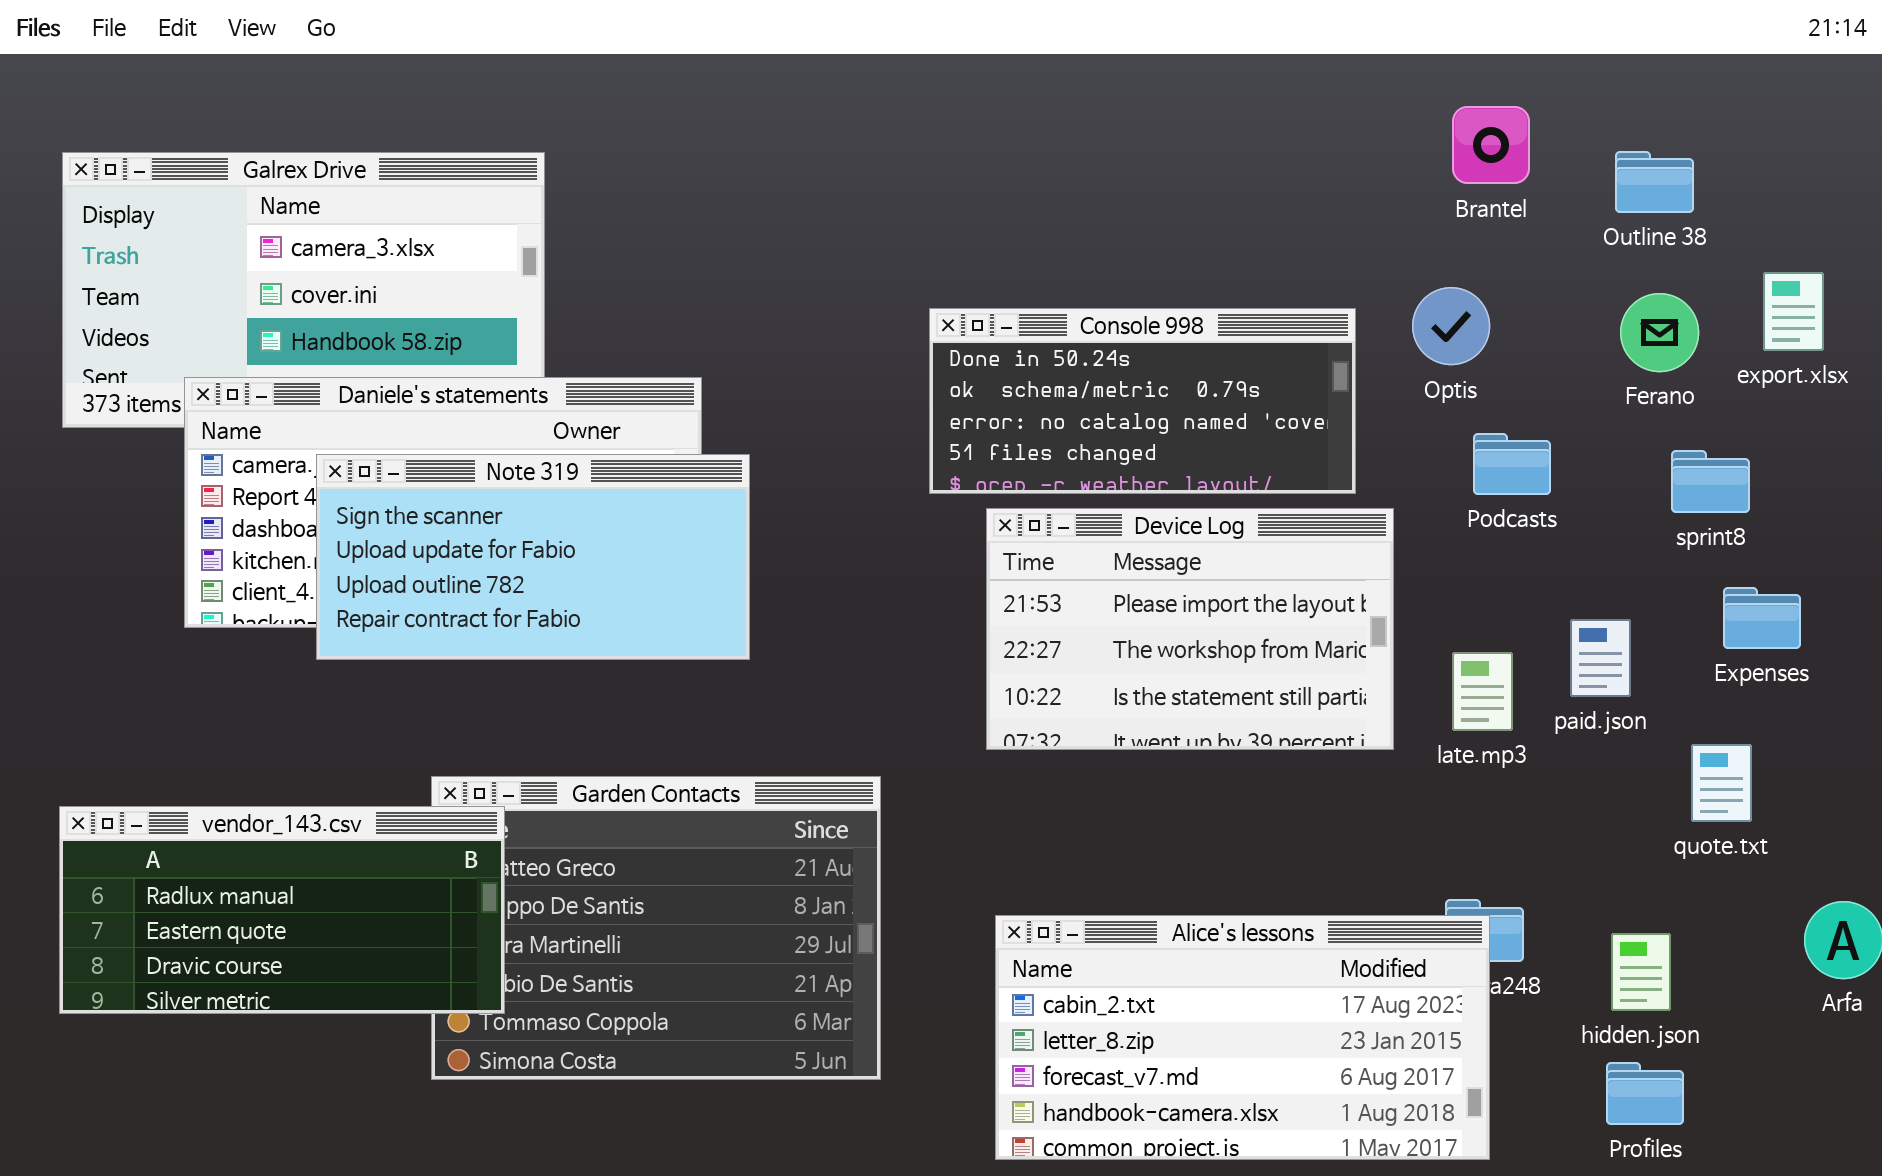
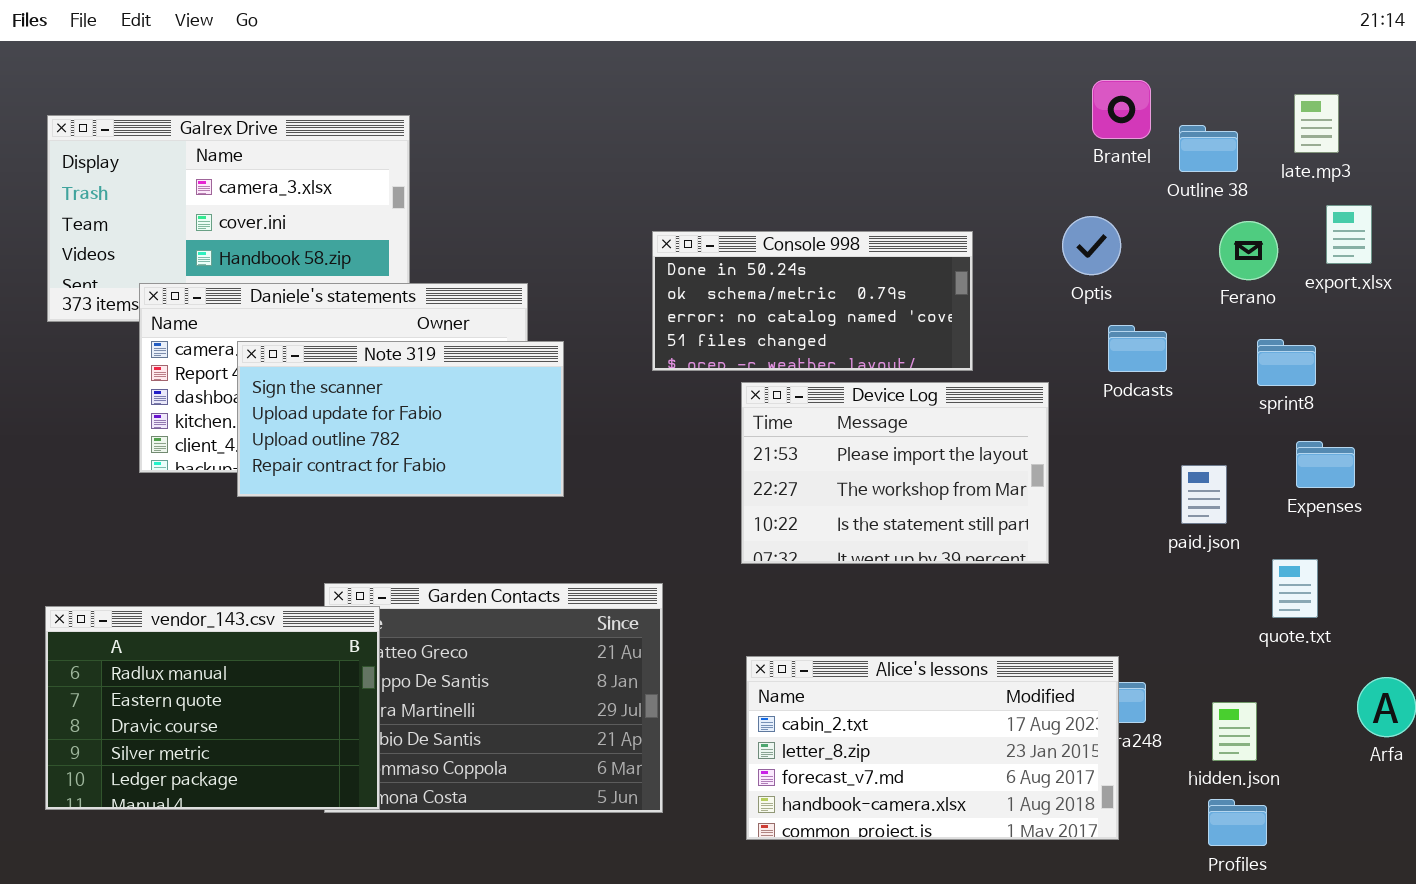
Outline 38: [1615,151,1694,213] -> [1179,125,1238,172], moved
Console 998: [929,308,1356,494] -> [652,231,973,371], moved
late.mp3: [1452,652,1513,731] -> [1294,94,1339,153], moved
vendor_143.csv: [59,806,505,1014] -> [45,606,380,810], resized
Alice's lessons: [995,915,1490,1160] -> [746,656,1119,840], moved

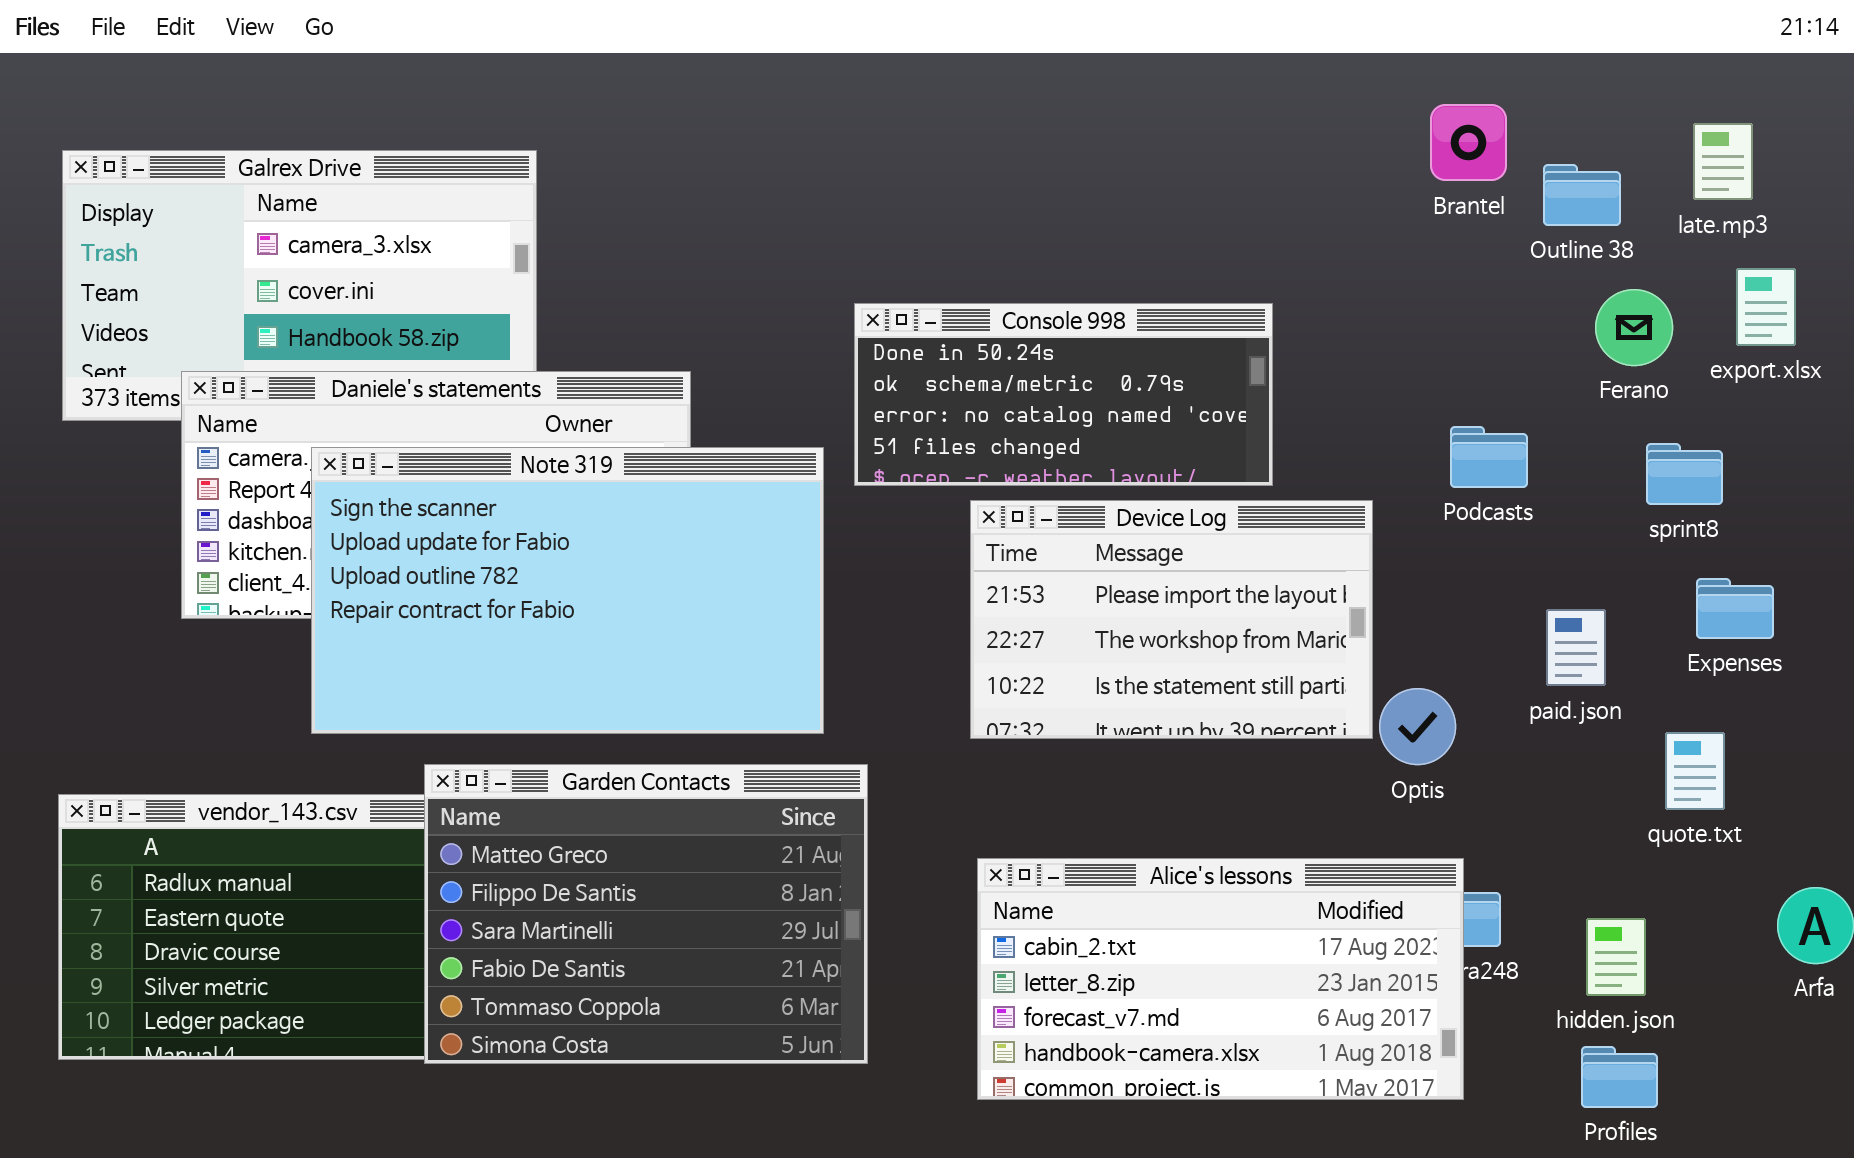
Optis: [1062,216,1121,275] -> [1379,688,1456,765], moved
Note 319: [237,341,564,497] -> [311,447,824,734], resized
Garden Contacts: [324,583,663,813] -> [424,764,868,1064], raised

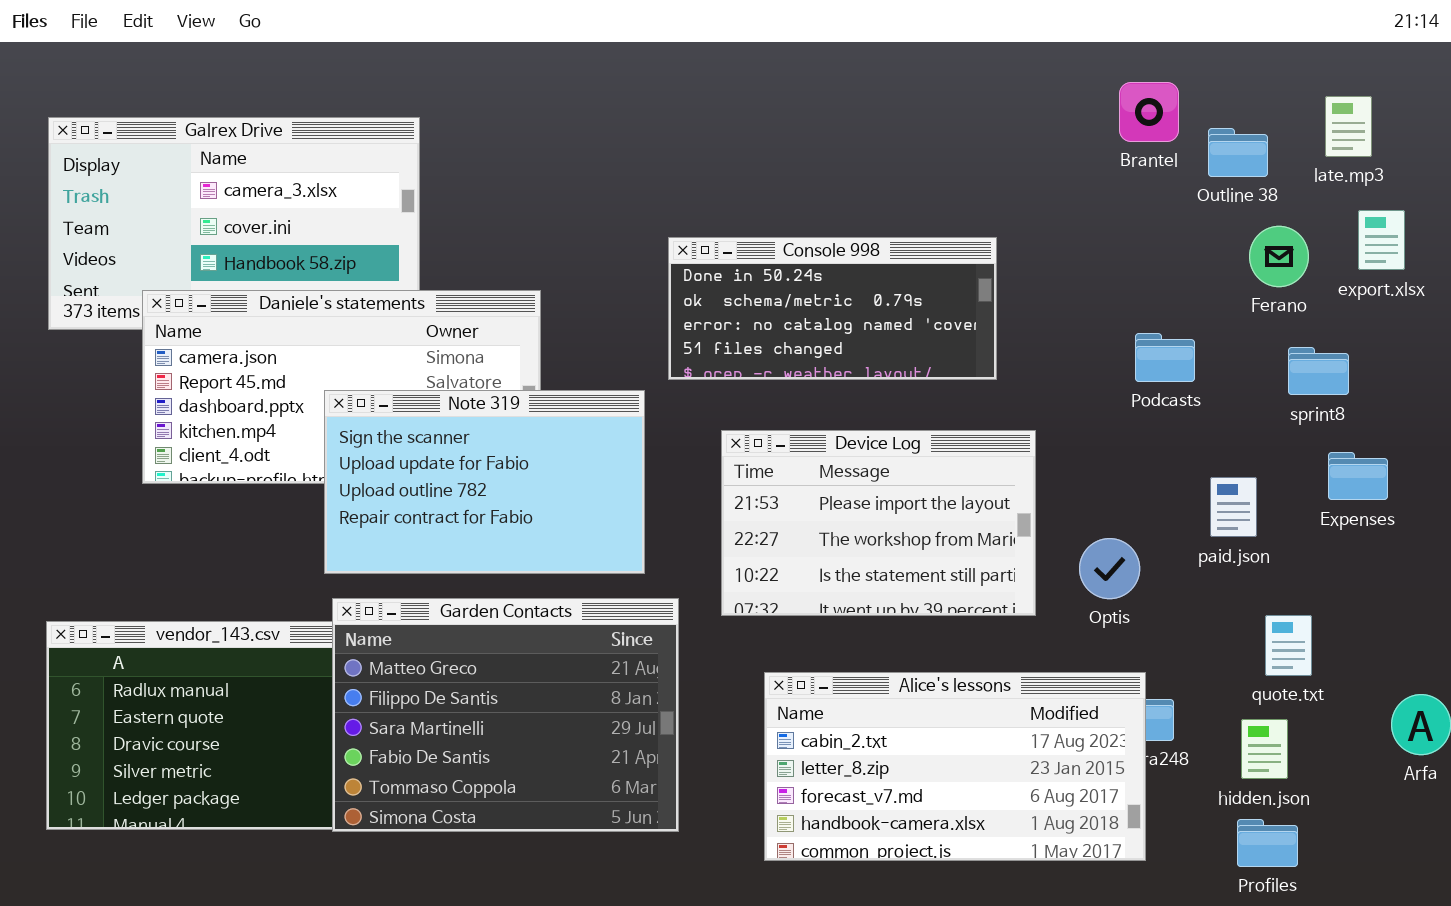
Note 319: [311,447,824,734] -> [324,390,645,574], resized
Device Log: [970,500,1373,739] -> [721,430,1036,616], moved
quote.txt: [1665,732,1725,810] -> [1265,615,1312,676], moved

